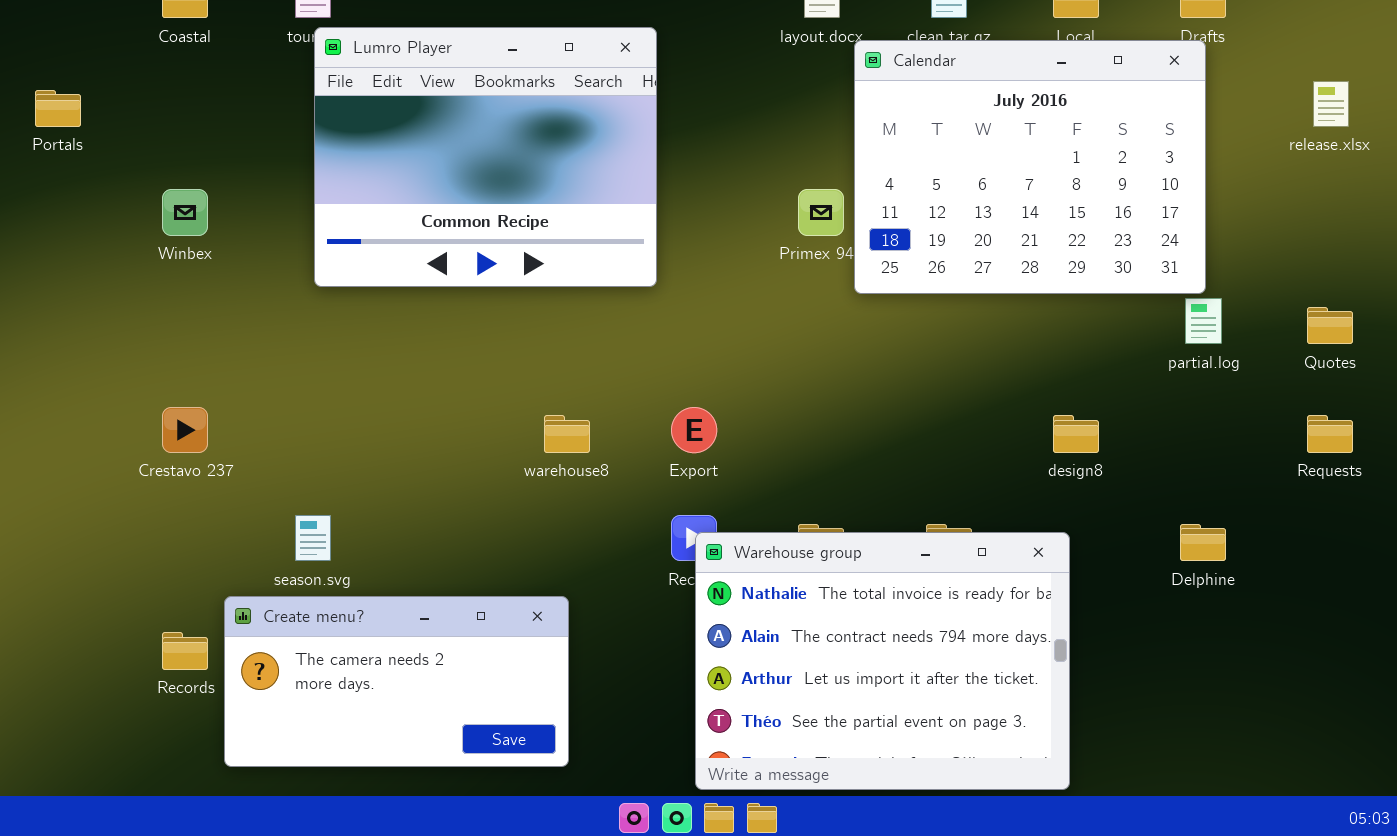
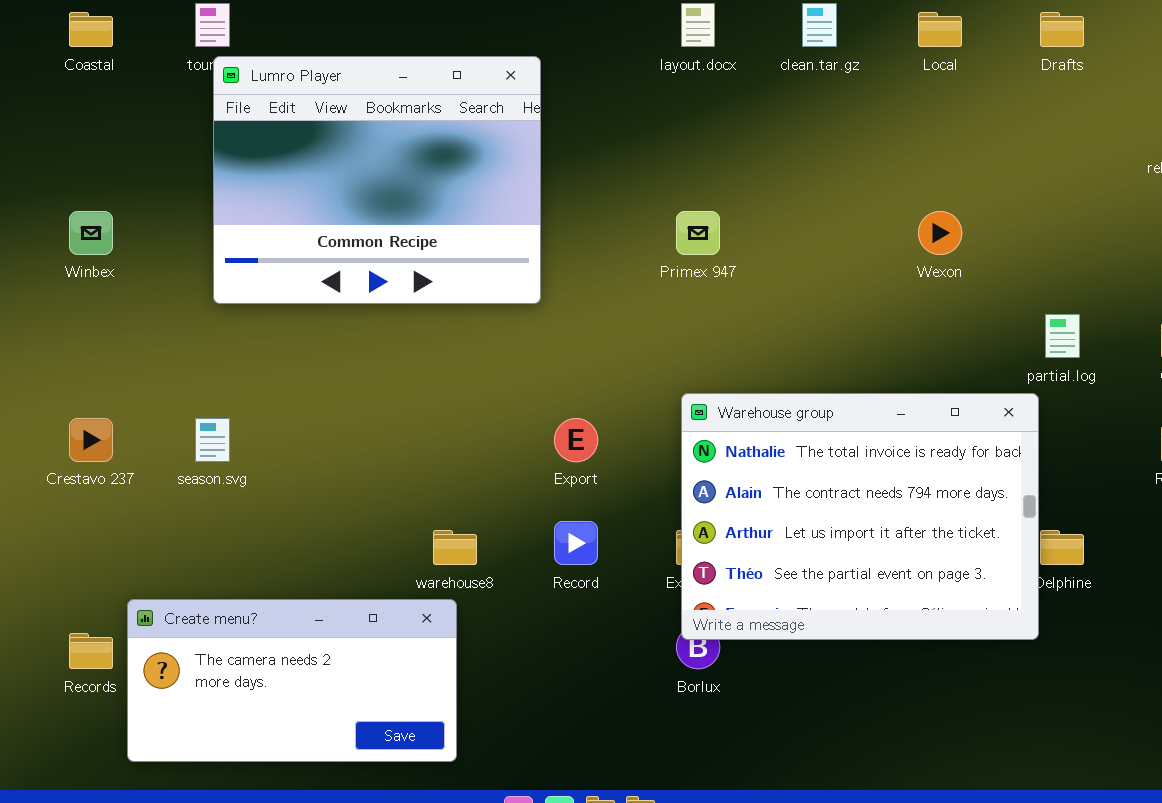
Calendar: [854,40,1206,294] -> none, closed
warehouse8: [544,415,590,453] -> [433,530,477,565], moved
season.svg: [295,515,331,561] -> [195,418,230,462], moved
Warehouse group: [695,532,1070,790] -> [681,393,1039,640], moved

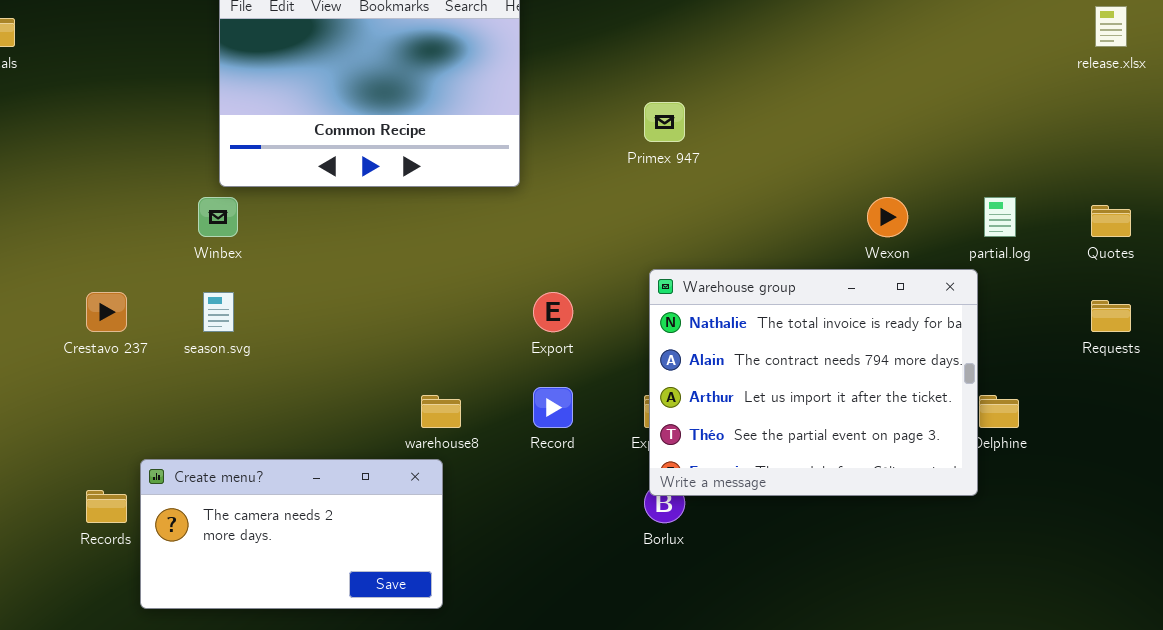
Winbex: [69,211,113,255] -> [198,197,238,237], moved
Wexon: [918,211,962,255] -> [867,197,908,237], moved

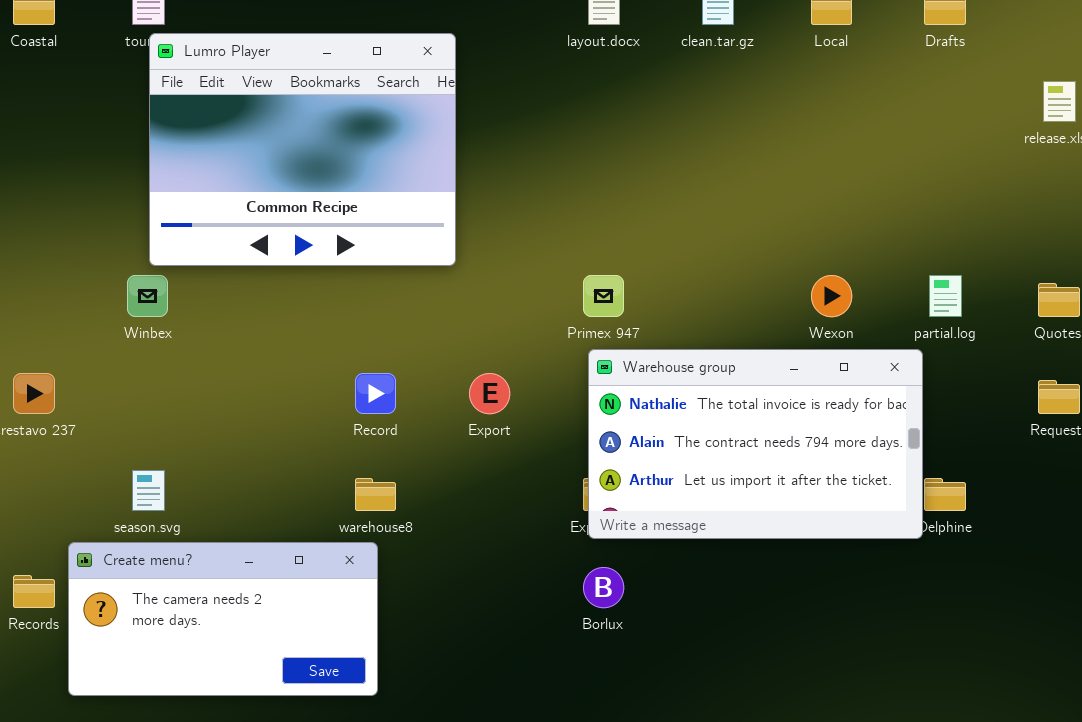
Primex 947: [644,102,685,142] -> [583,275,624,317], moved
Warehouse group: [649,269,978,496] -> [588,349,923,539], resized
season.svg: [203,292,234,332] -> [132,470,165,511], moved
Record: [533,387,573,428] -> [355,373,396,414], moved

